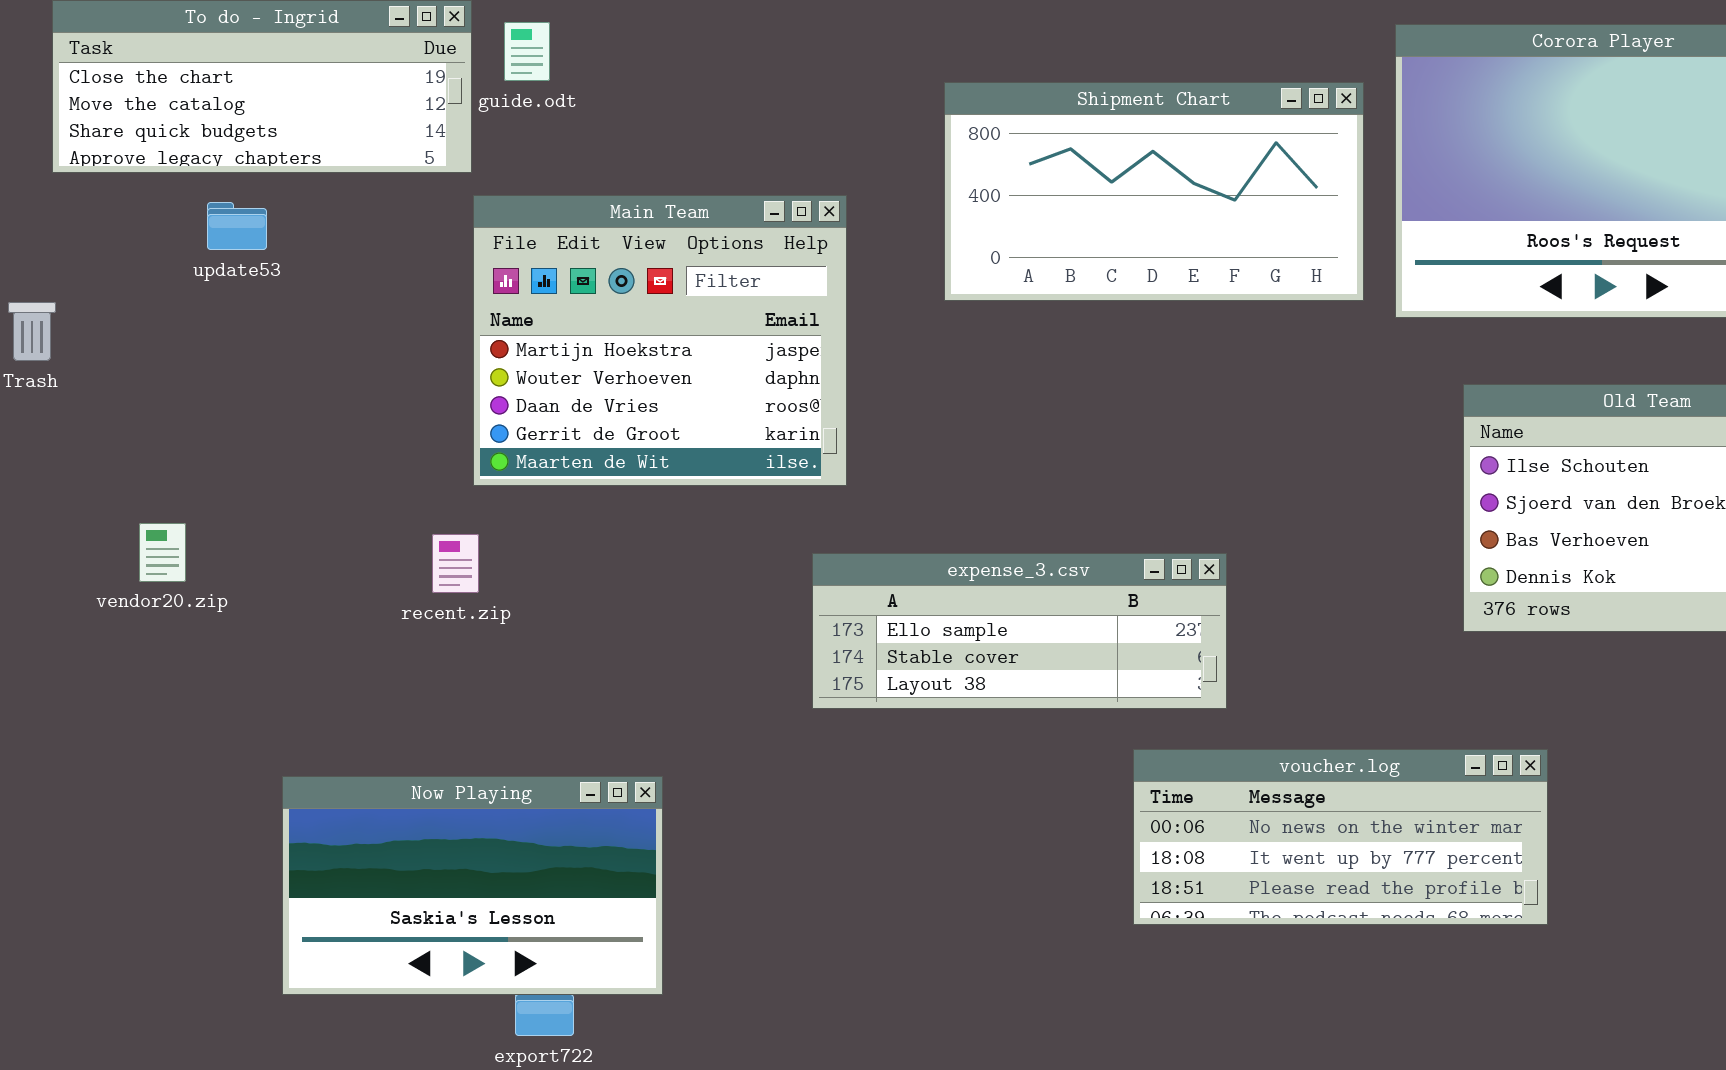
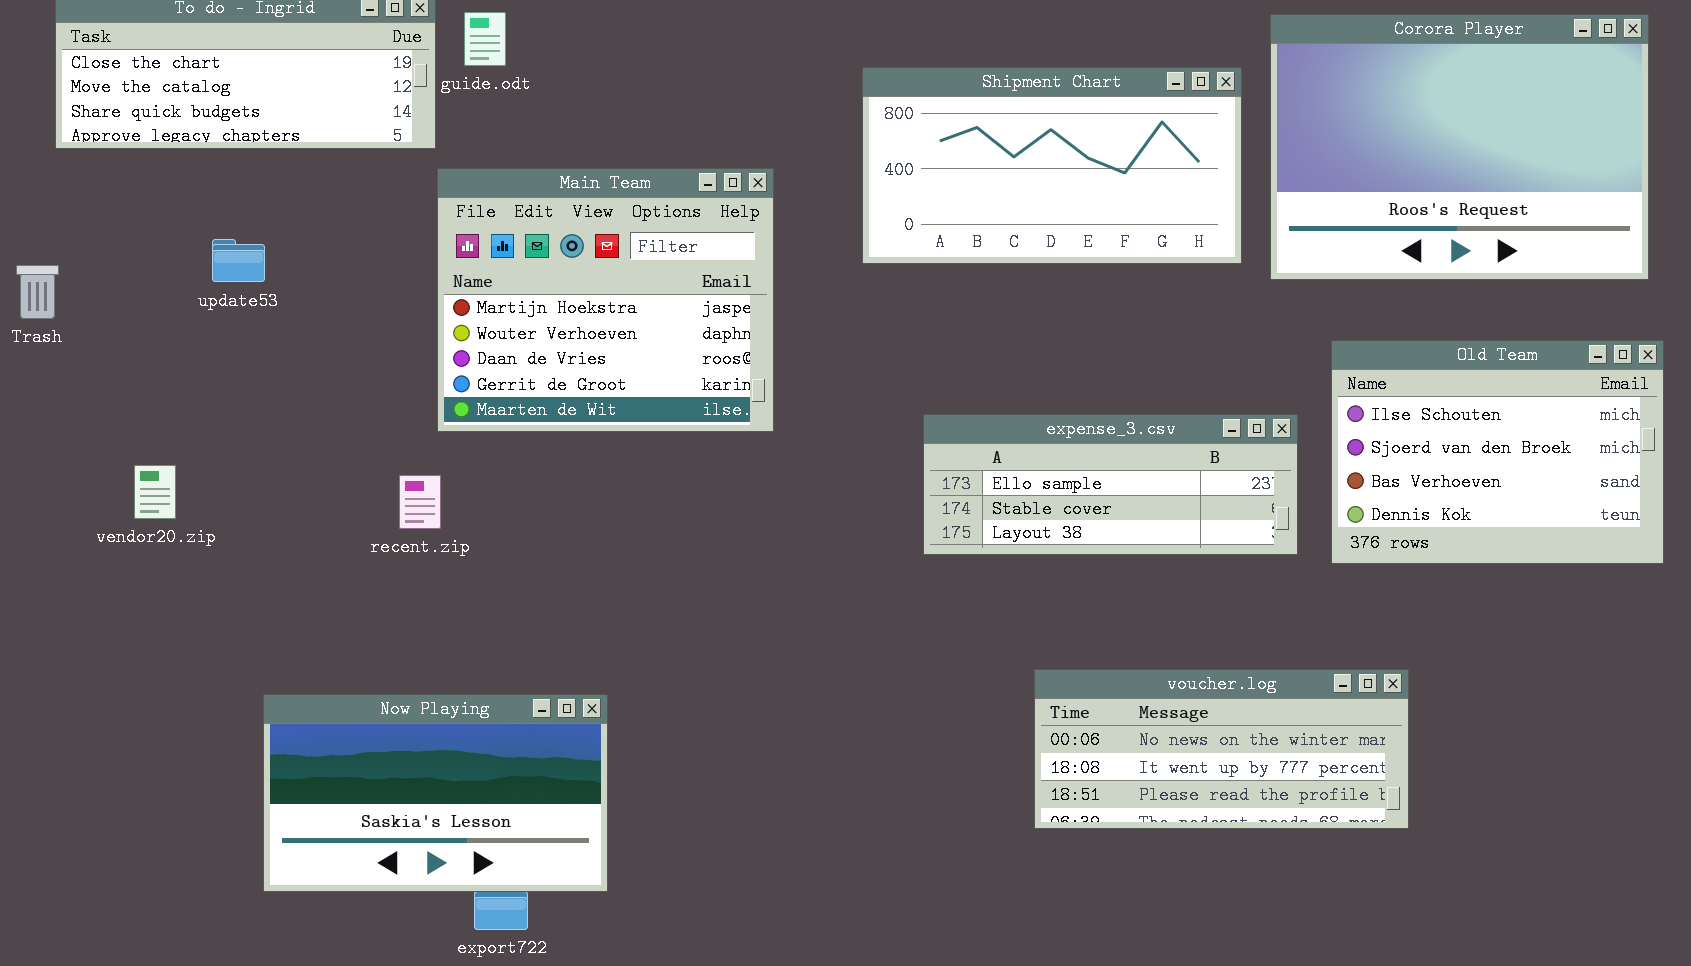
update53: [207,202,267,250] -> [212,239,265,282], moved
expense_3.csv: [812,553,1227,709] -> [923,414,1298,555], moved

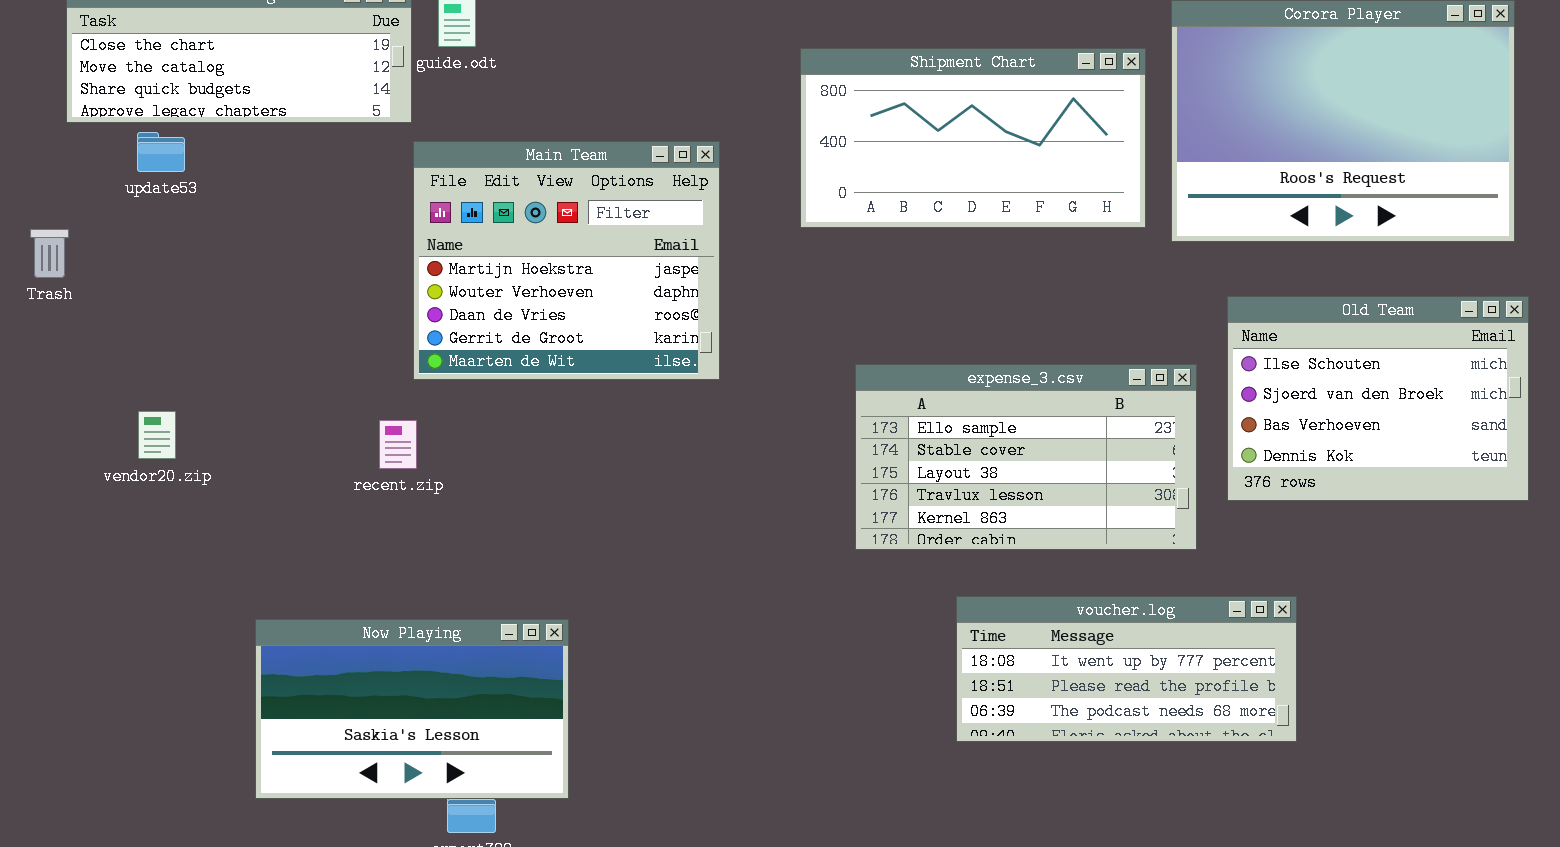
update53: [212,239,265,282] -> [137,132,185,172], moved
expense_3.csv: [923,414,1298,555] -> [855,364,1197,550], resized
voucher.log: [1034,669,1409,829] -> [956,596,1297,742], scrolled down 1 row

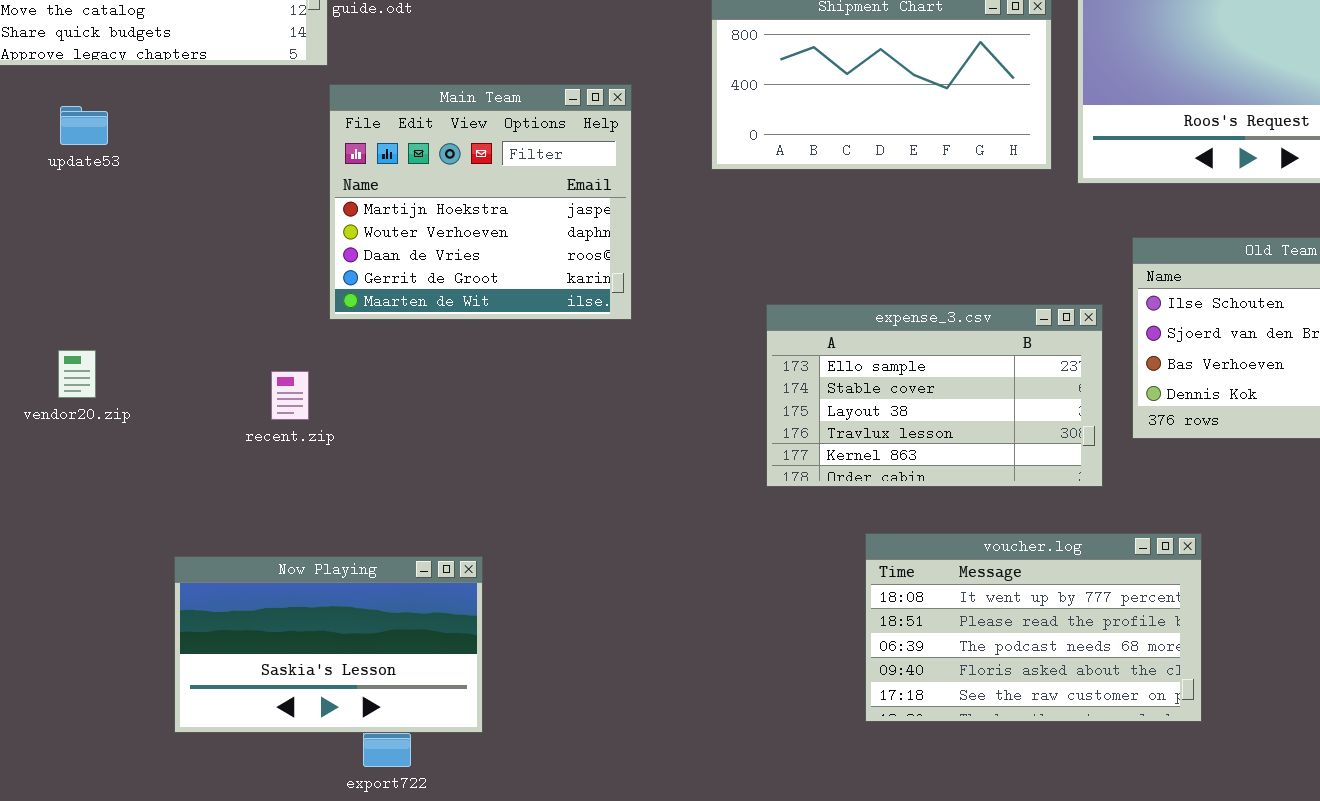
update53: [137,132,185,172] -> [60,106,108,145], moved
recent.zip: [379,420,417,469] -> [271,371,309,420], moved
voucher.log: [956,596,1297,742] -> [865,533,1202,722], resized

